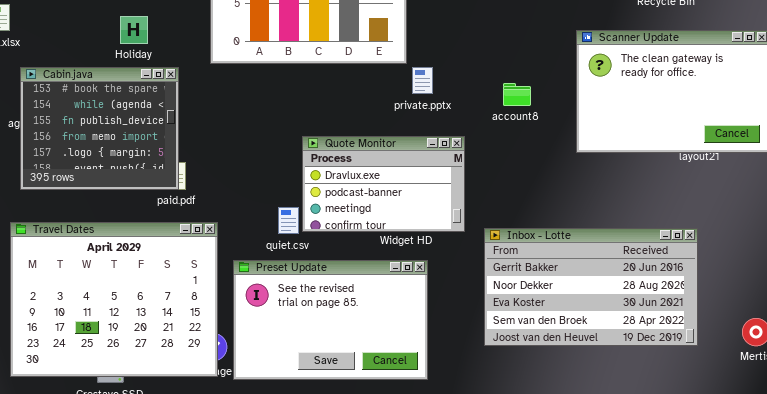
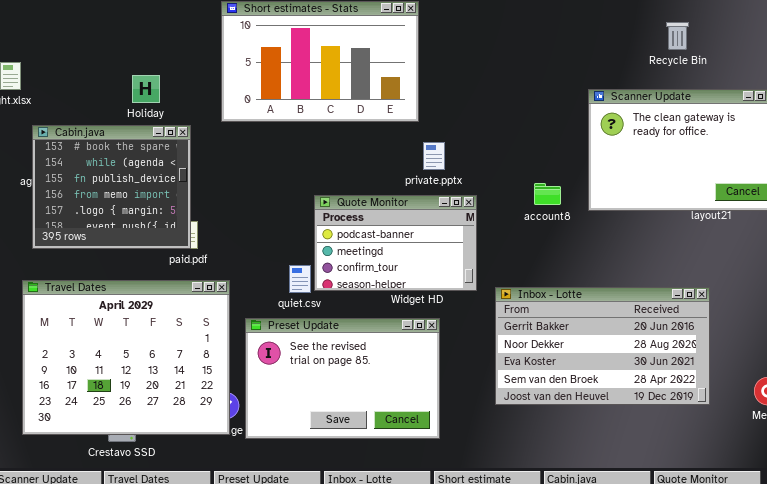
private.pptx: [412,67,433,94] -> [423,142,445,170], moved
account8: [503,83,531,106] -> [534,183,561,205], moved
Quote Monitor: [302,136,465,232] -> [314,195,477,291], scrolled down 1 row

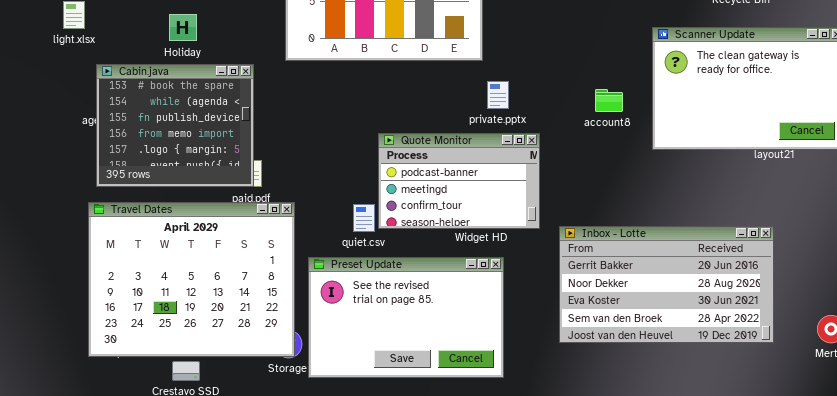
Holiday: [132,75,160,103] -> [169,14,197,41], moved
account8: [534,183,561,205] -> [595,89,623,112], moved
Travel Dates: [22,280,230,435] -> [88,202,295,357], moved

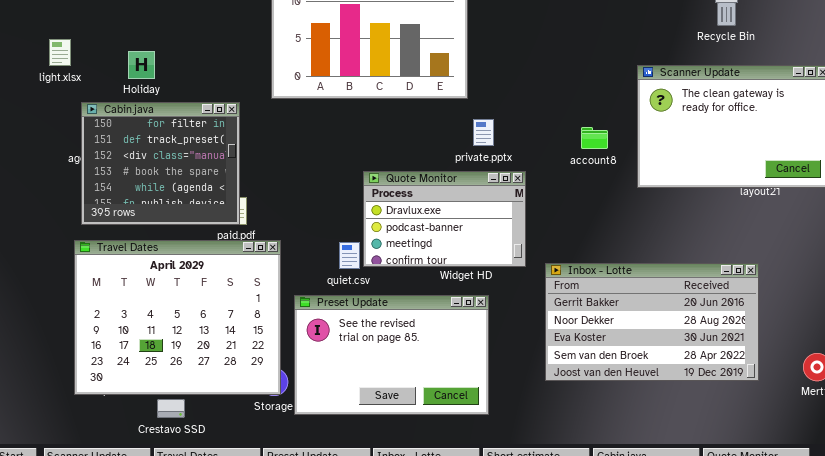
Holiday: [169,14,197,41] -> [128,51,155,79], moved
Cabin.java: [96,64,254,187] -> [81,102,240,225], scrolled up 3 rows
Quote Monitor: [378,133,540,229] -> [363,171,526,267], scrolled up 1 row

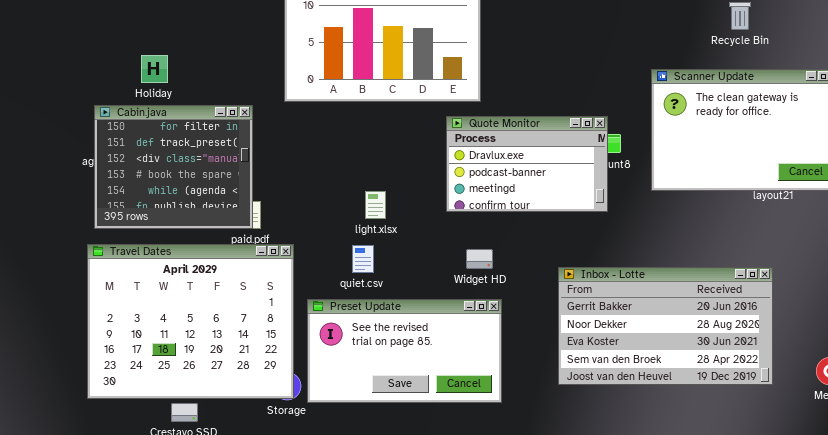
light.xlsx: [49,39,71,66] -> [365,191,386,219], moved
Quote Monitor: [363,171,526,267] -> [446,116,608,212], moved
Preset Update: [294,295,489,415] -> [307,299,502,403], resized

